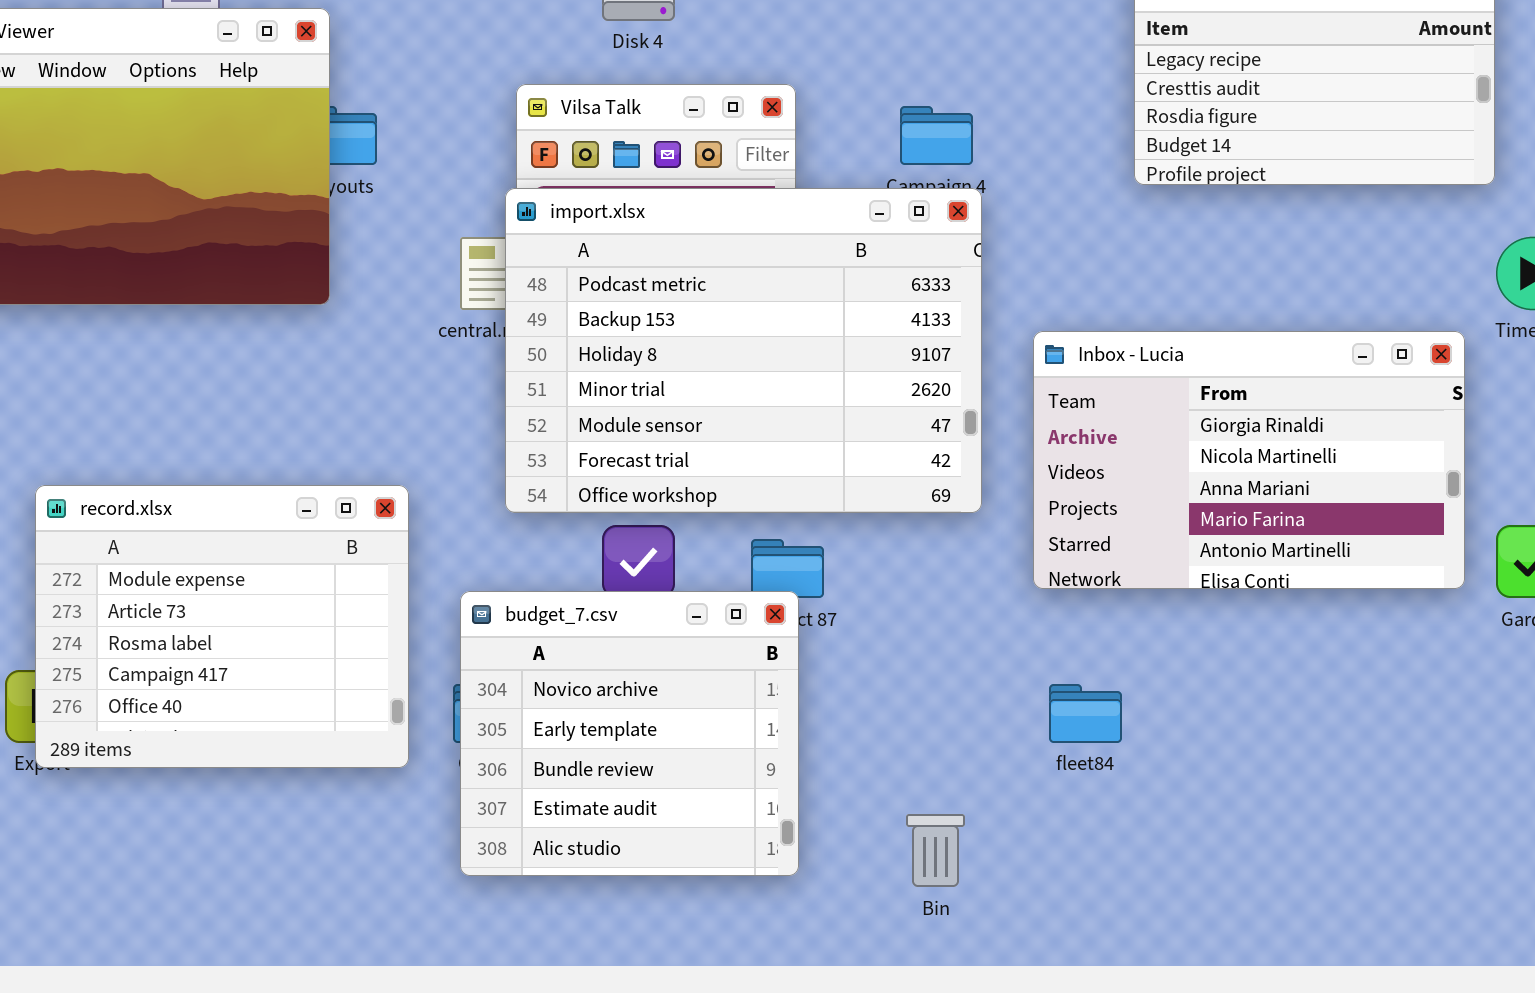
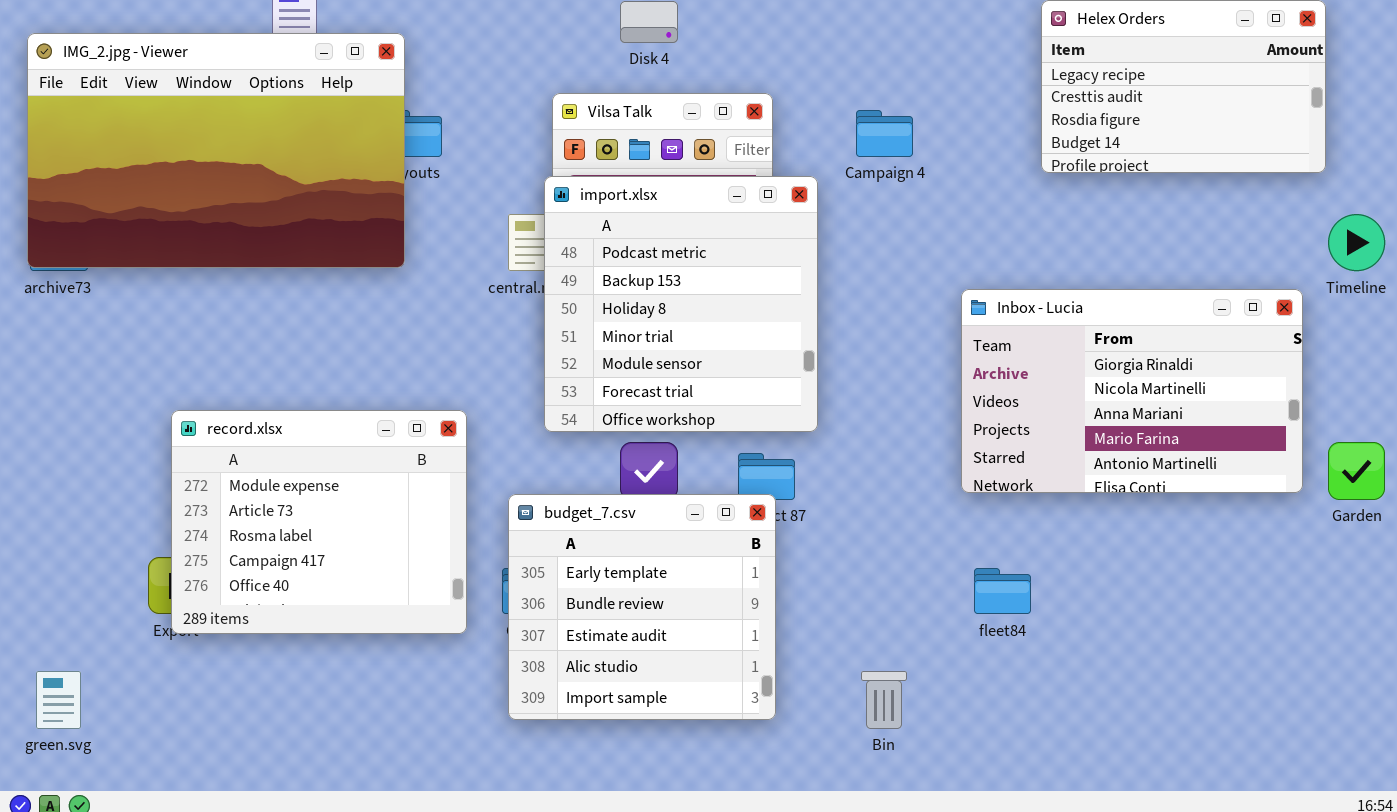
import.xlsx: [505,188,982,513] -> [544,176,818,432], resized
budget_7.csv: [460,591,799,876] -> [508,494,776,720], scrolled down 1 row

